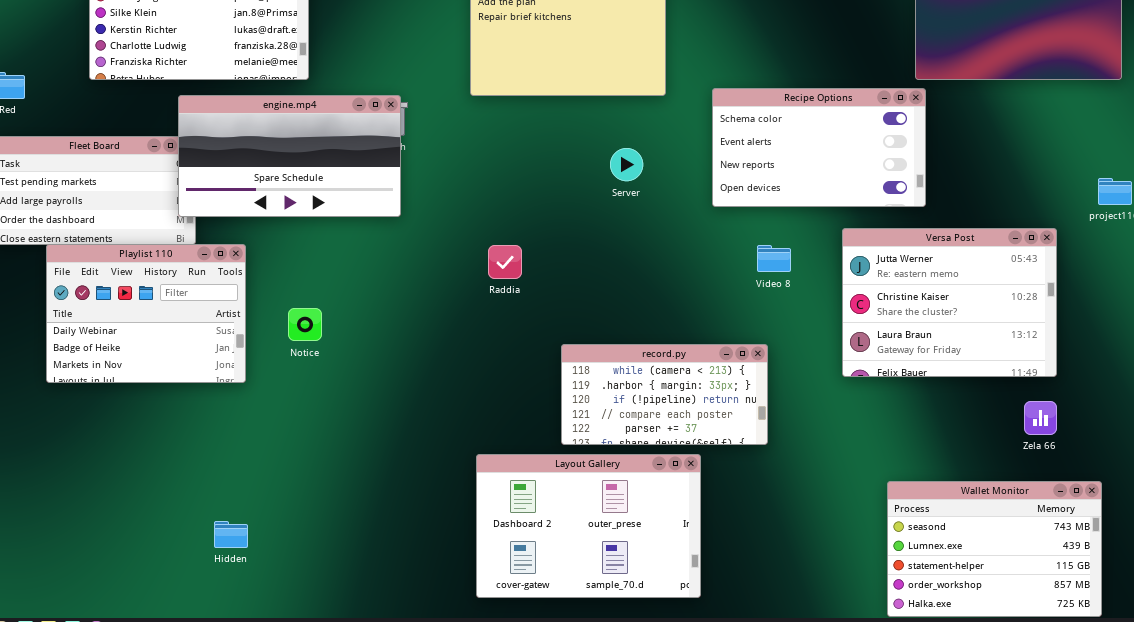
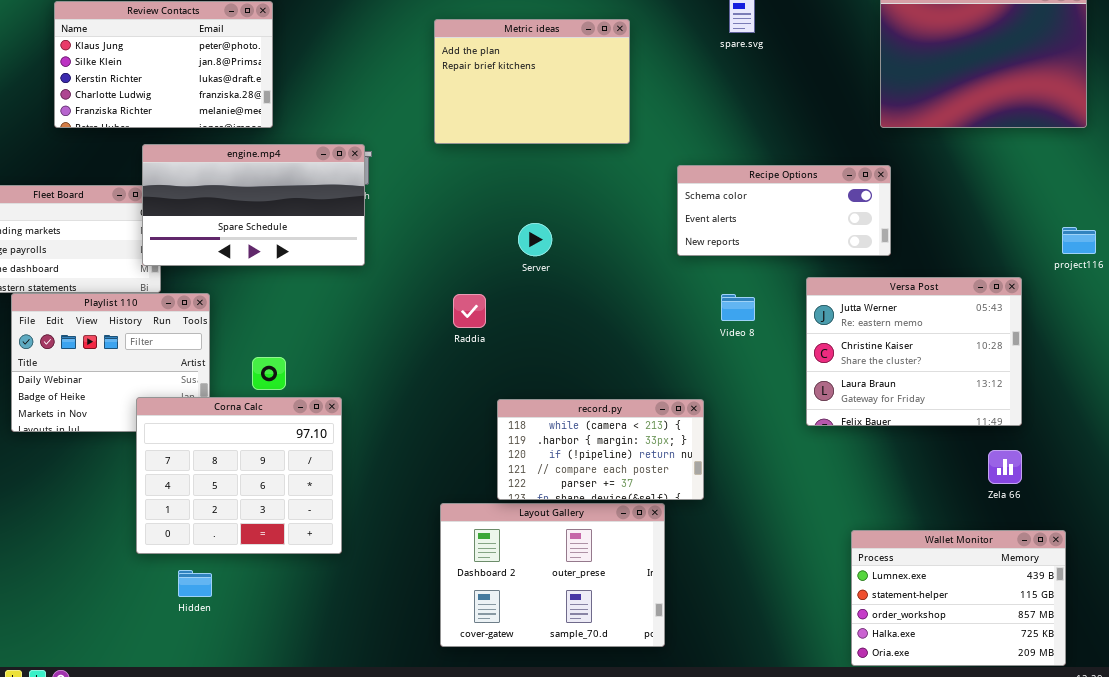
Recipe Options: [712,88,926,207] -> [677,165,891,256], resized
Server: [610,148,643,181] -> [518,223,552,256], moved
record.py: [561,344,768,445] -> [497,399,704,500], moved
Corna Calc: none -> [136,397,342,554], opened
Wallet Monitor: [887,481,1102,617] -> [851,530,1066,666], scrolled down 1 row

